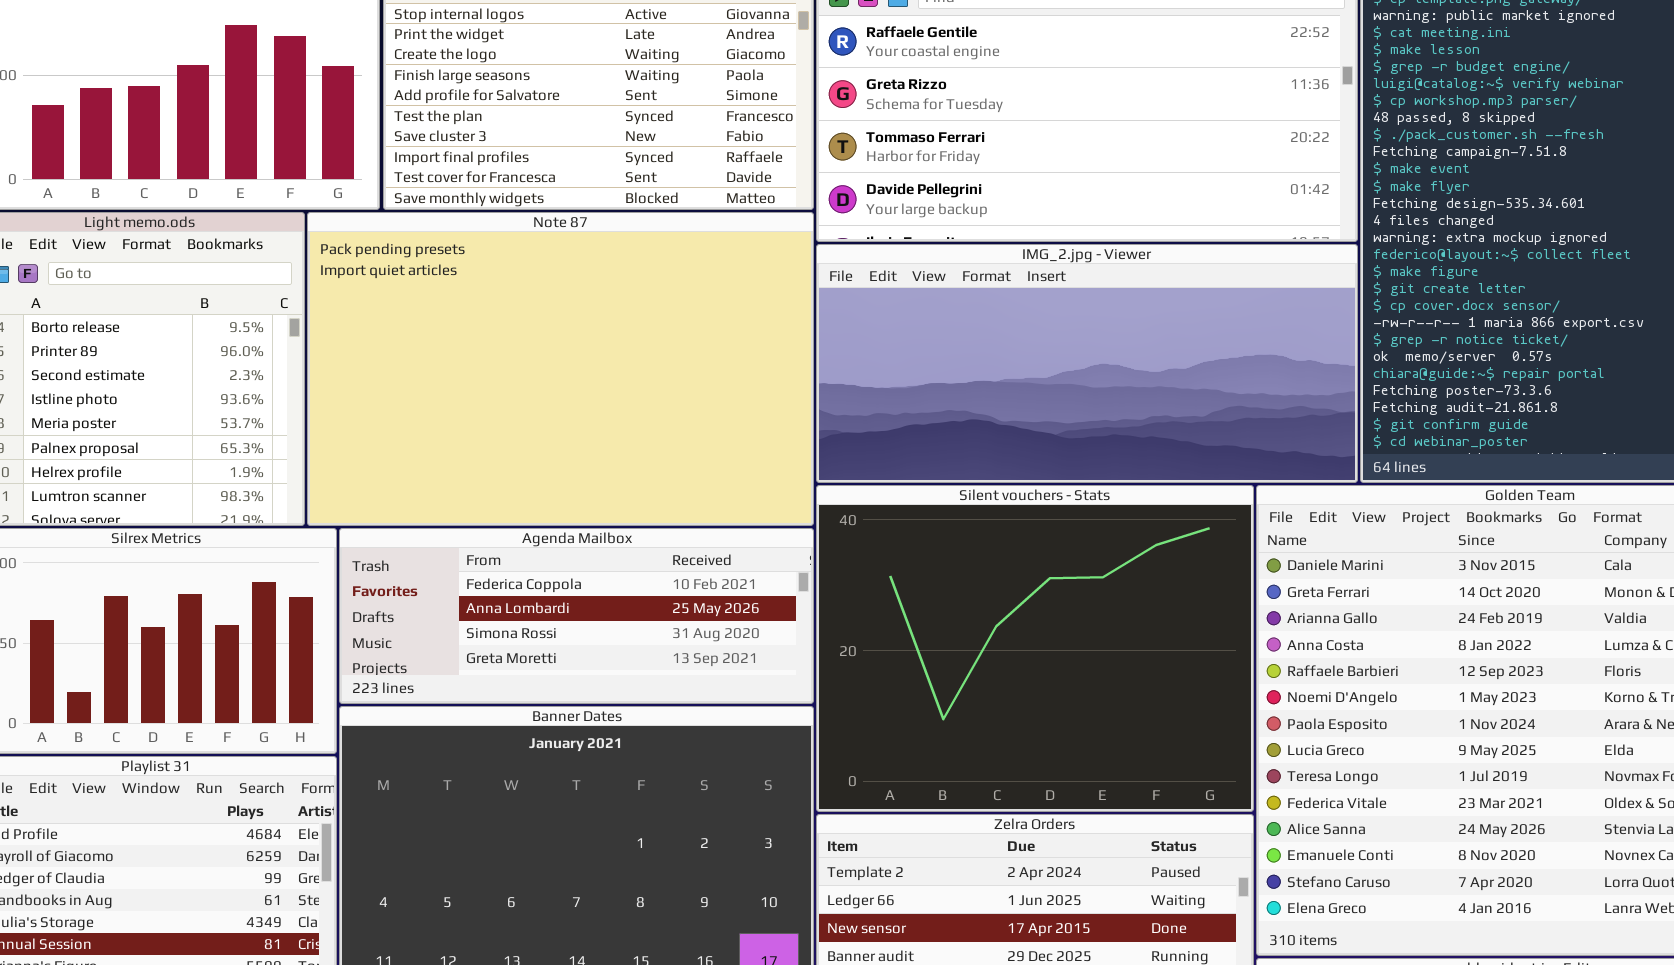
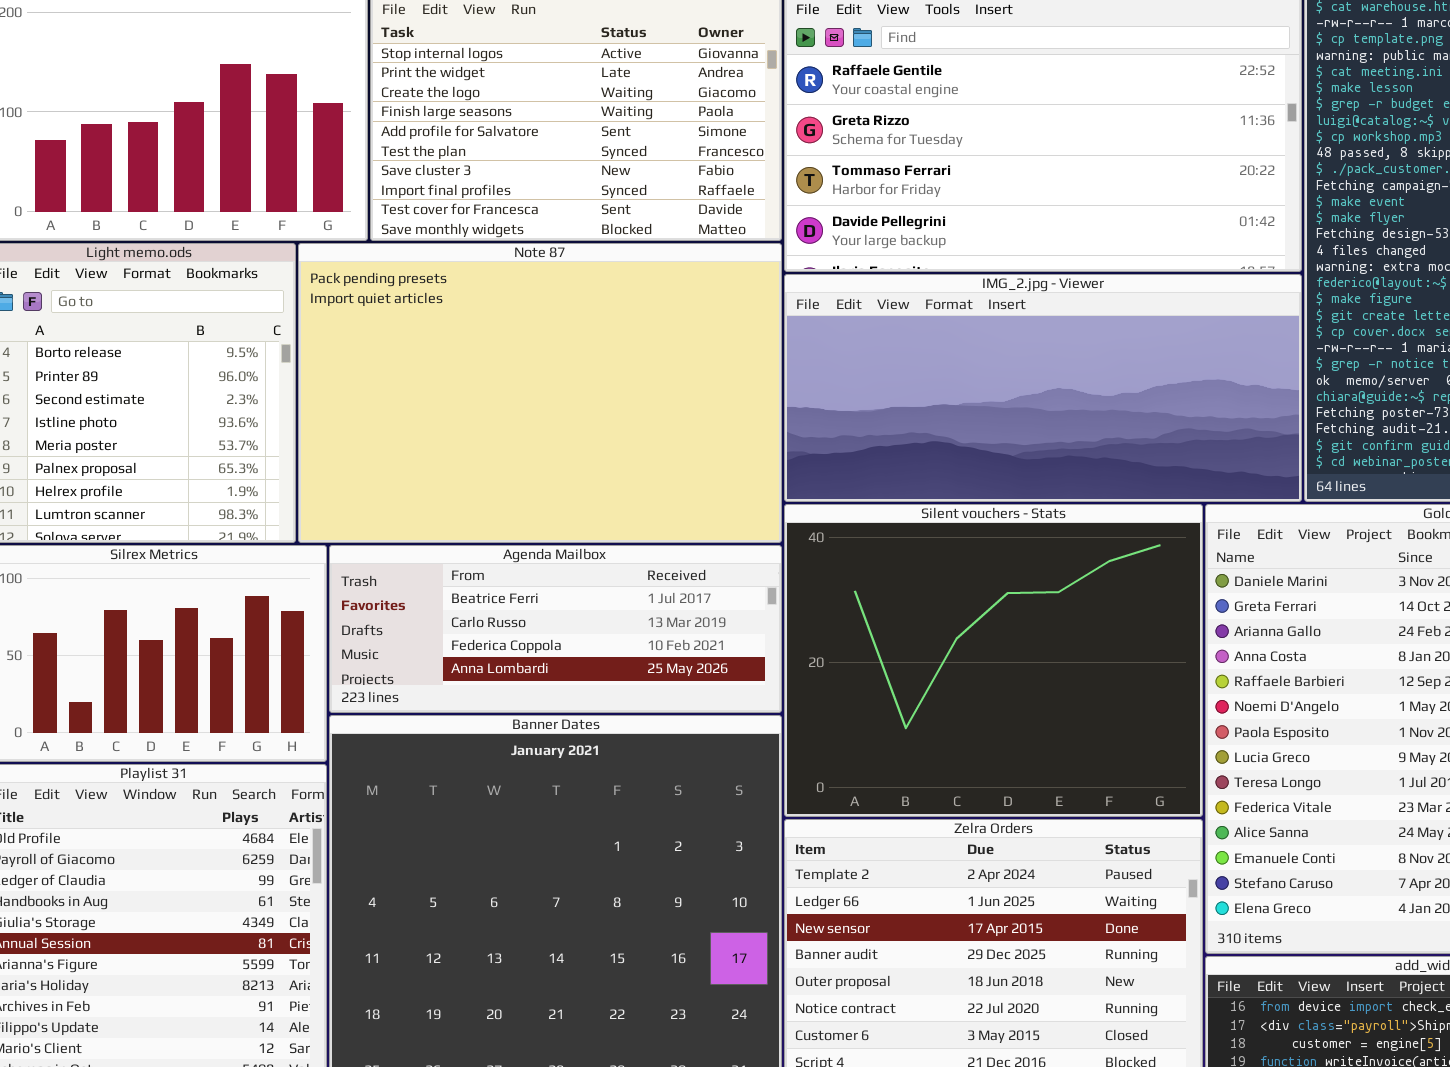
Agenda Mailbox: [339,528,814,704] -> [329,545,782,713], scrolled up 2 rows

